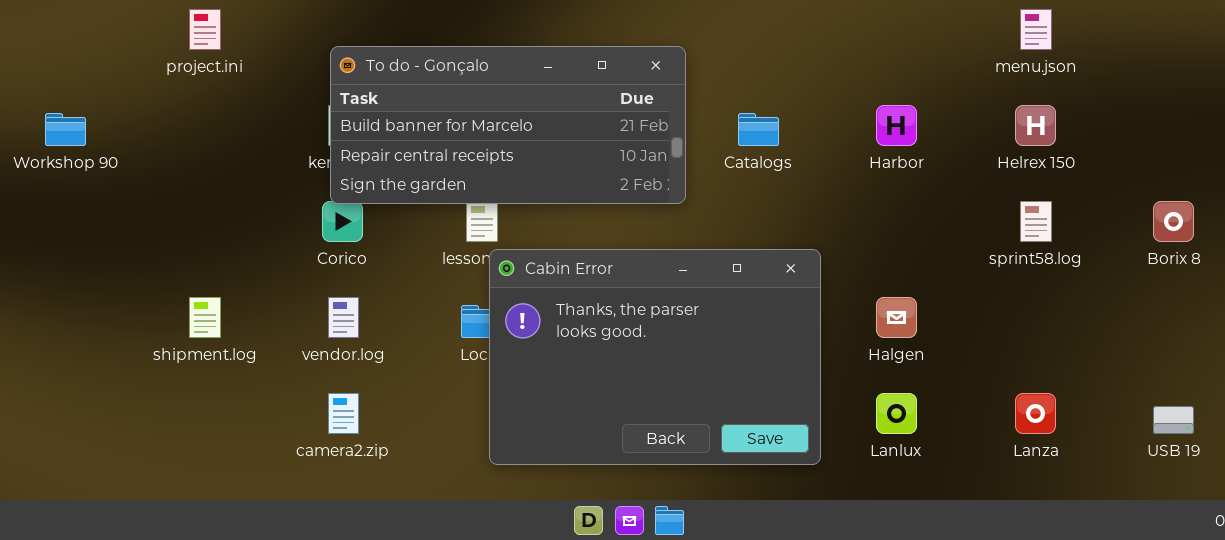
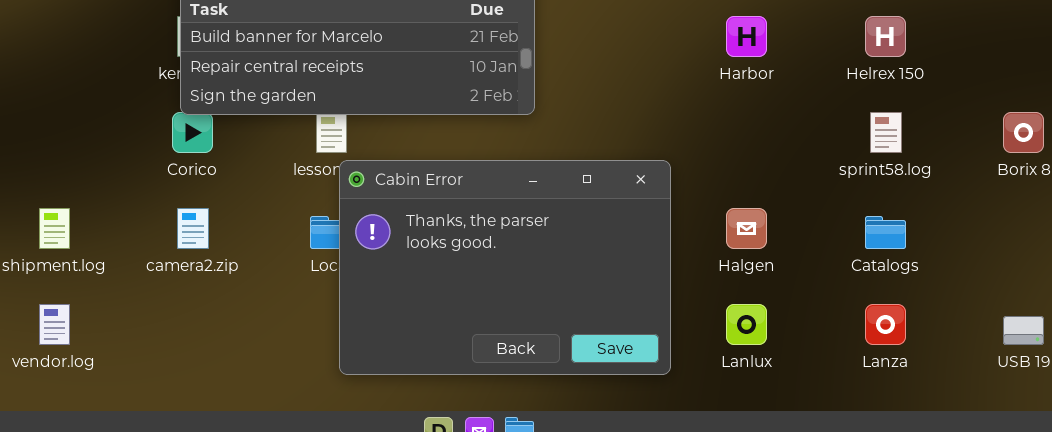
Catalogs: [738,113,779,146] -> [865,216,906,249], moved
vendor.log: [328,297,359,338] -> [39,304,70,345], moved
camera2.zip: [328,393,359,434] -> [177,208,209,249], moved

